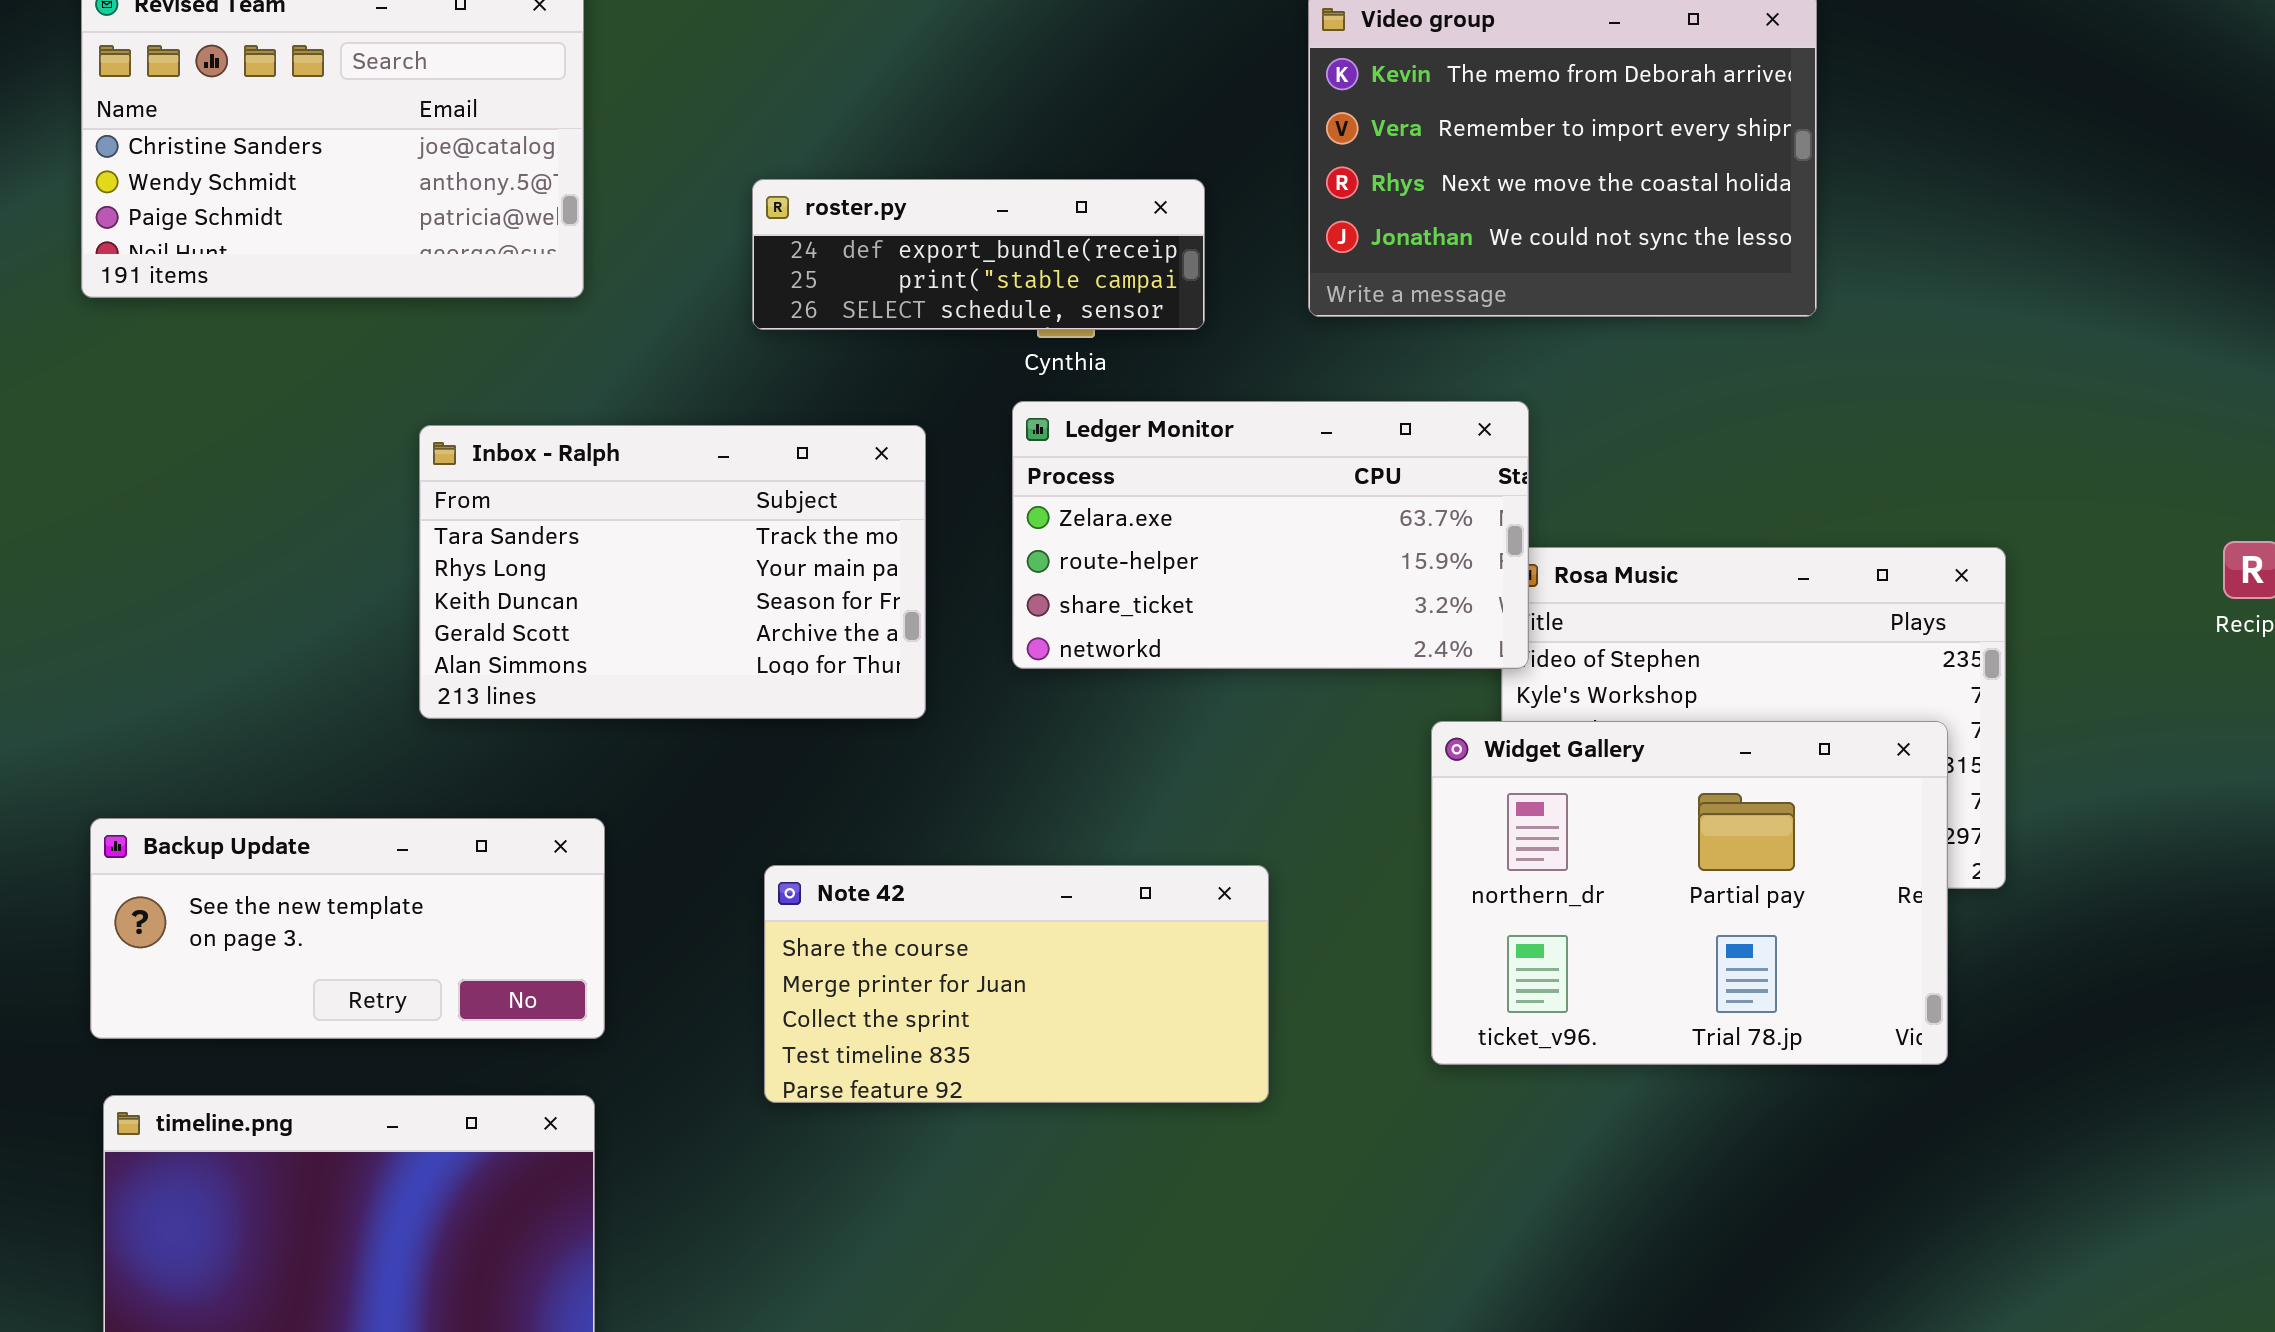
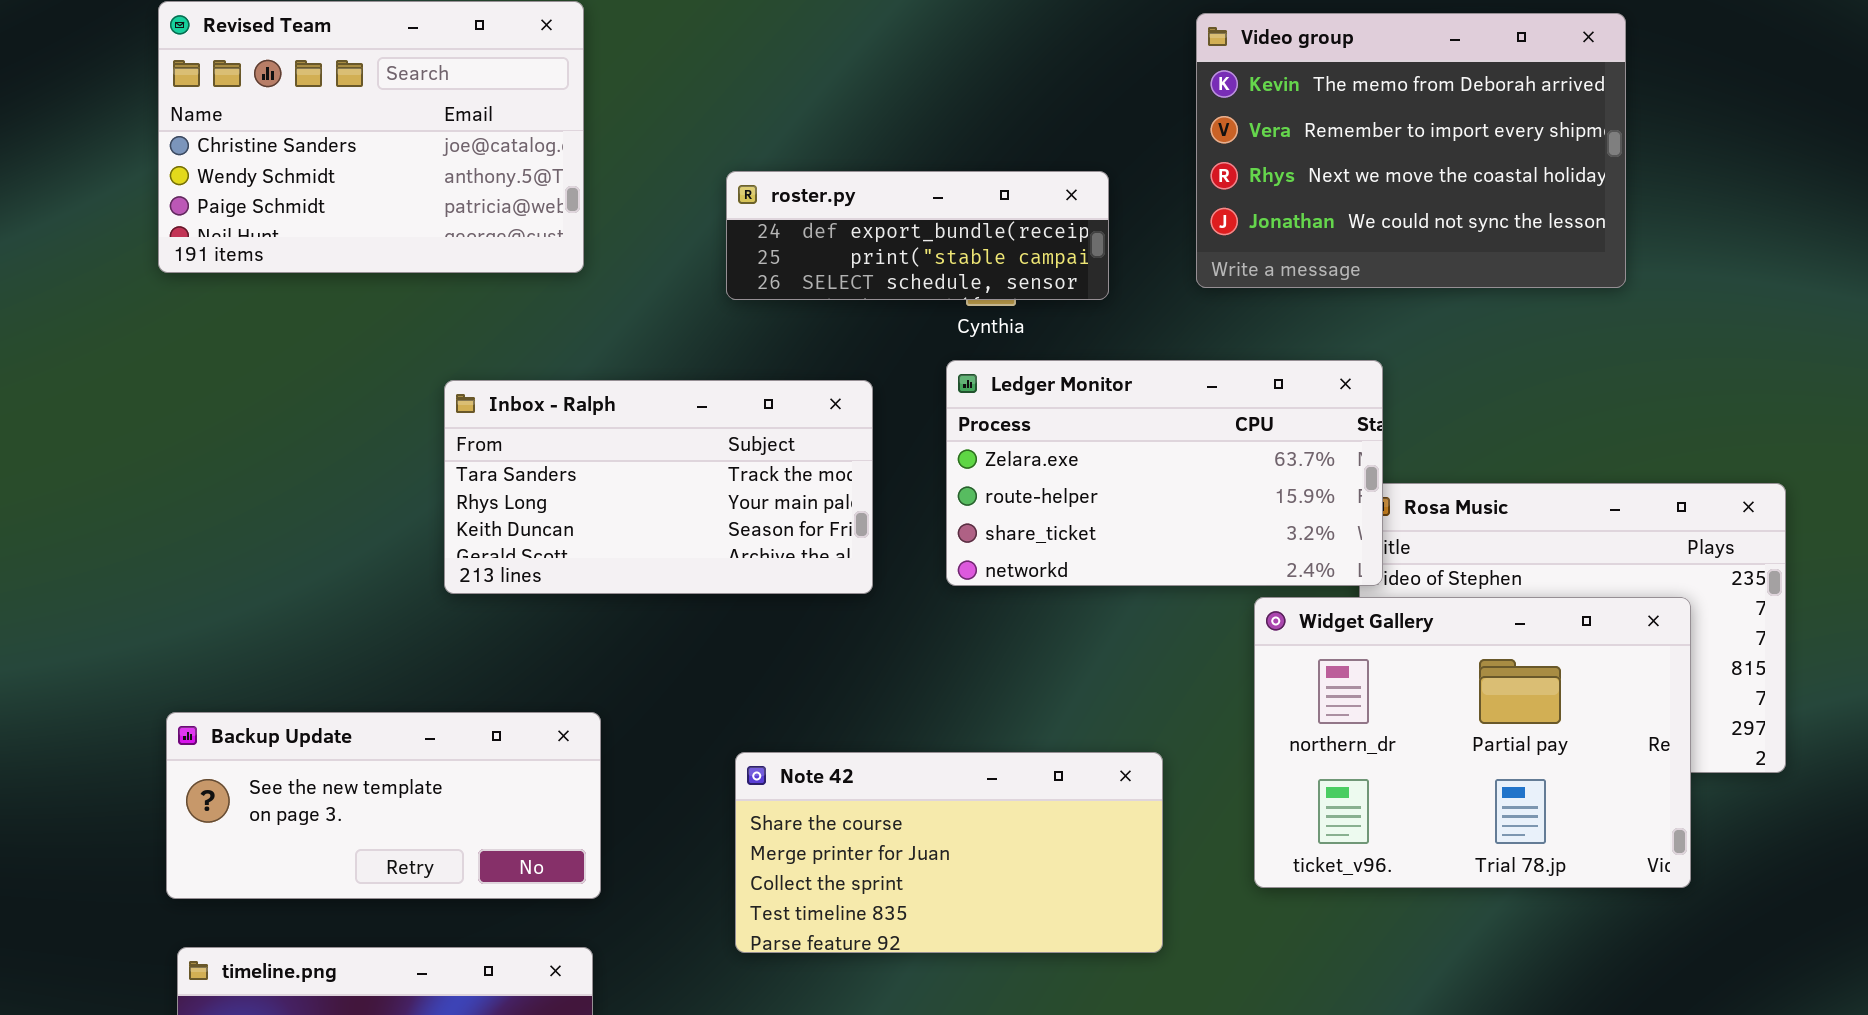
Inbox - Ralph: [419,425,926,719] -> [444,380,873,594], resized
Widget Gallery: [1431,721,1948,1065] -> [1254,597,1691,888], moved

